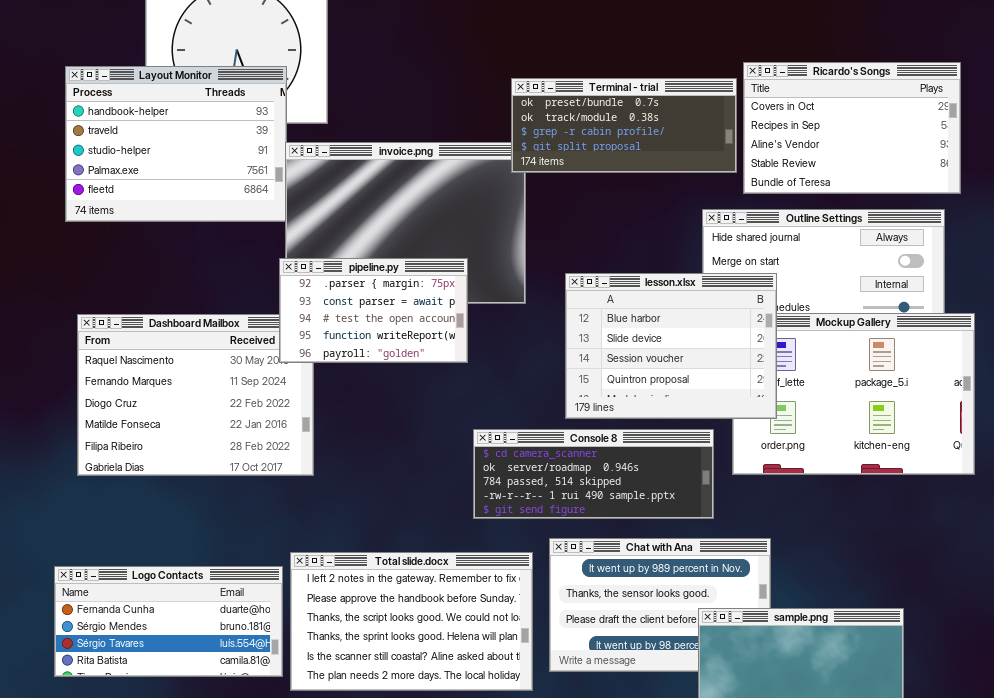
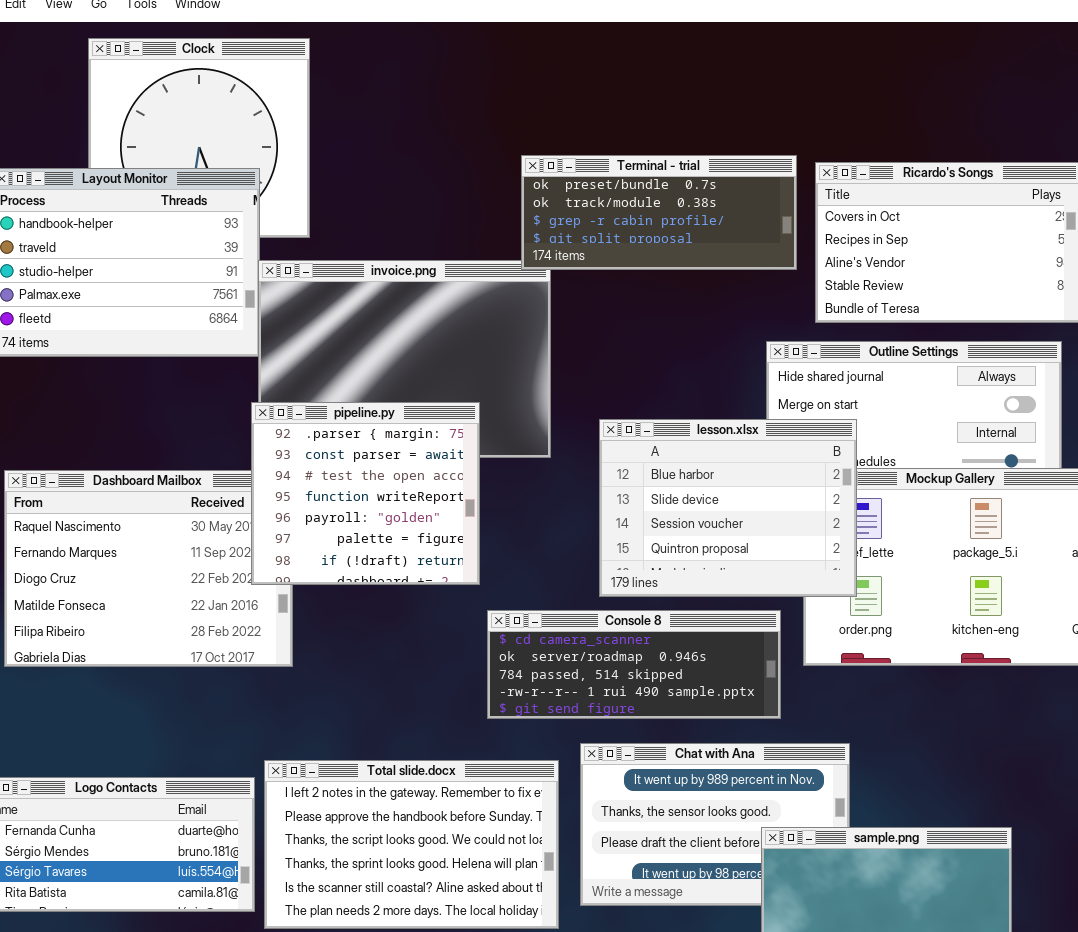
Terminal - trial: [511,78,737,173] -> [521,155,797,270], moved
pipeline.py: [279,258,468,363] -> [251,402,480,585], resized

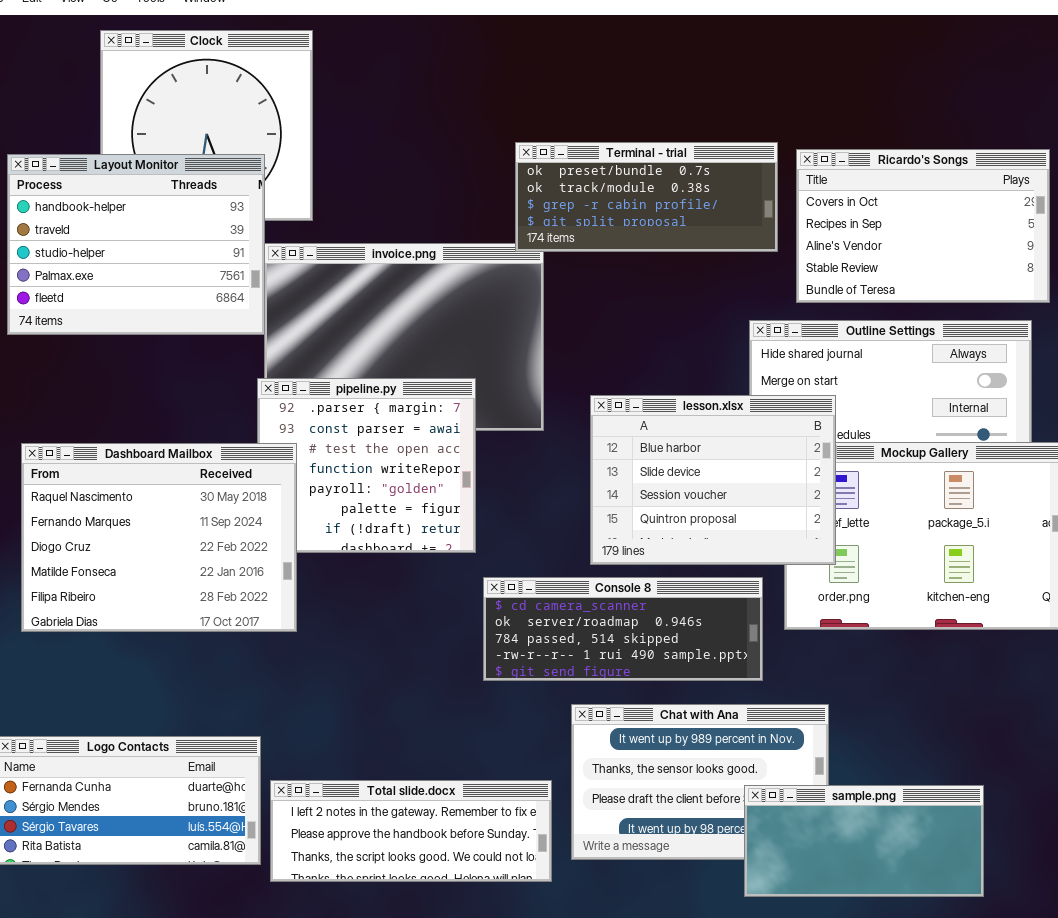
Dashboard Mailbox: [4,470,293,667] -> [21,443,297,632], raised
Total slide.docx: [264,760,559,929] -> [270,780,552,882], resized

